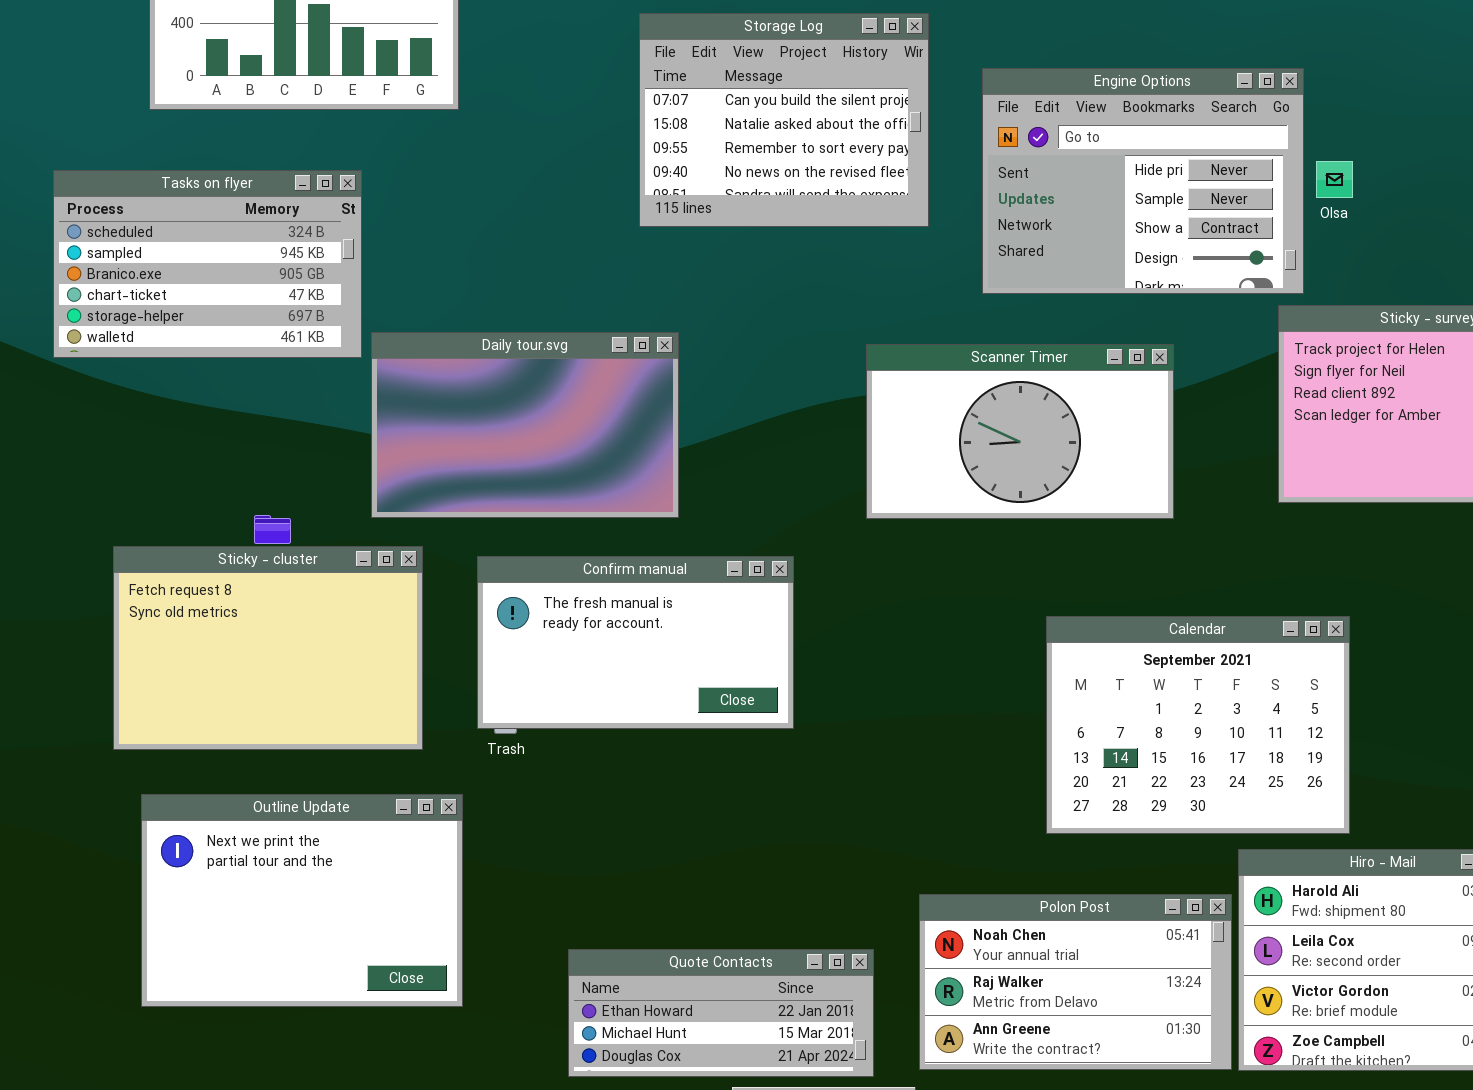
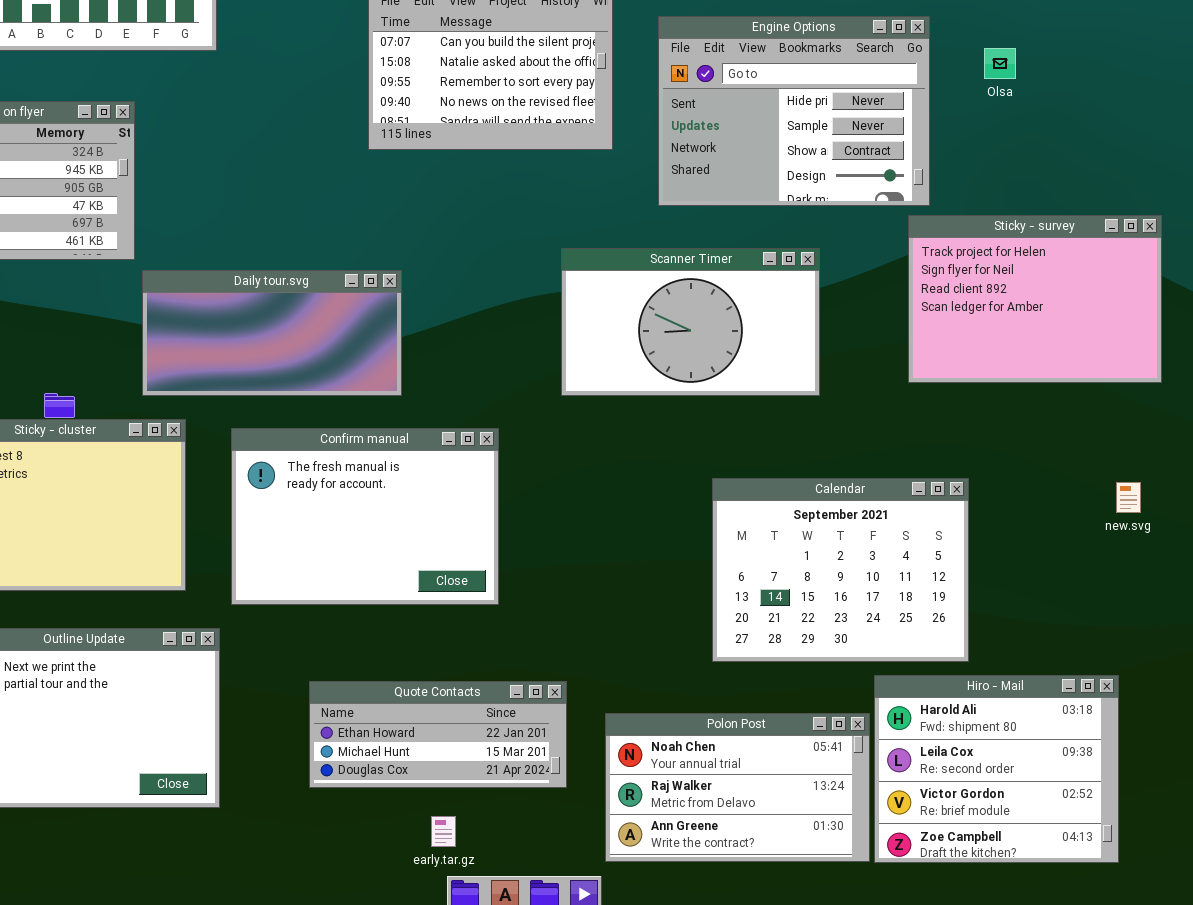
Olsa: [1316,161,1353,198] -> [984,48,1016,79], moved
Daily tour.svg: [371,332,679,518] -> [142,270,402,396], resized
Confirm manual: [477,556,794,729] -> [231,428,499,605], resized
Quote Contacts: [568,949,874,1077] -> [309,681,567,788], moved

